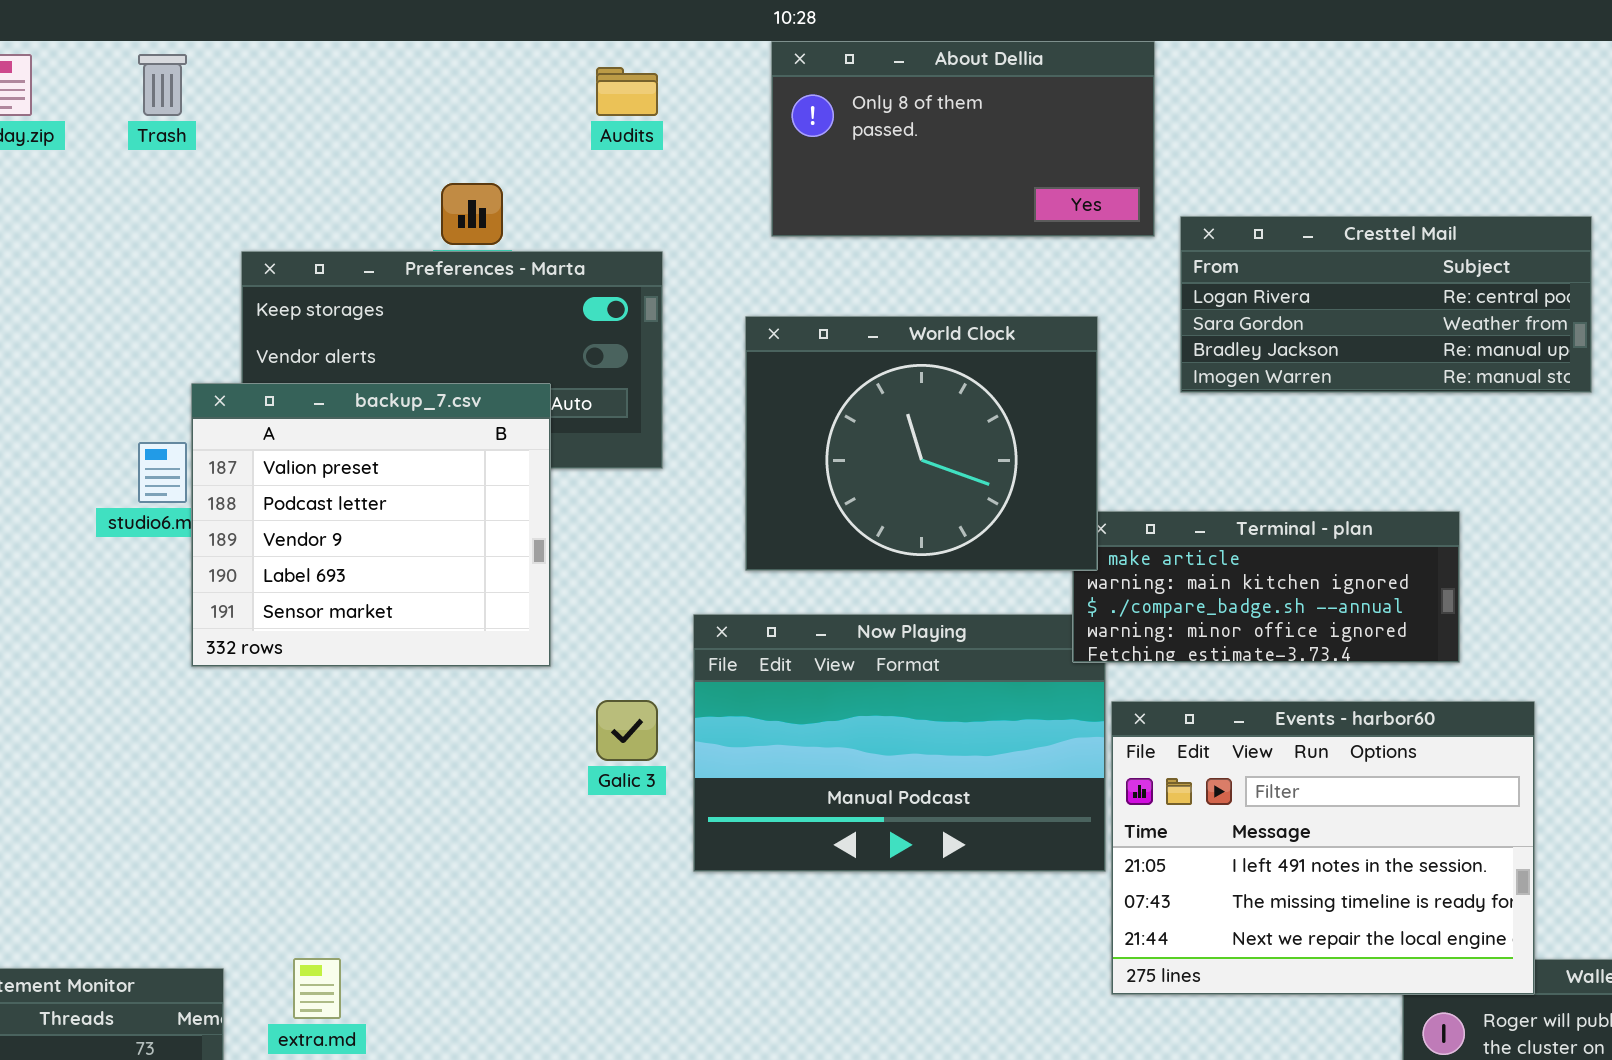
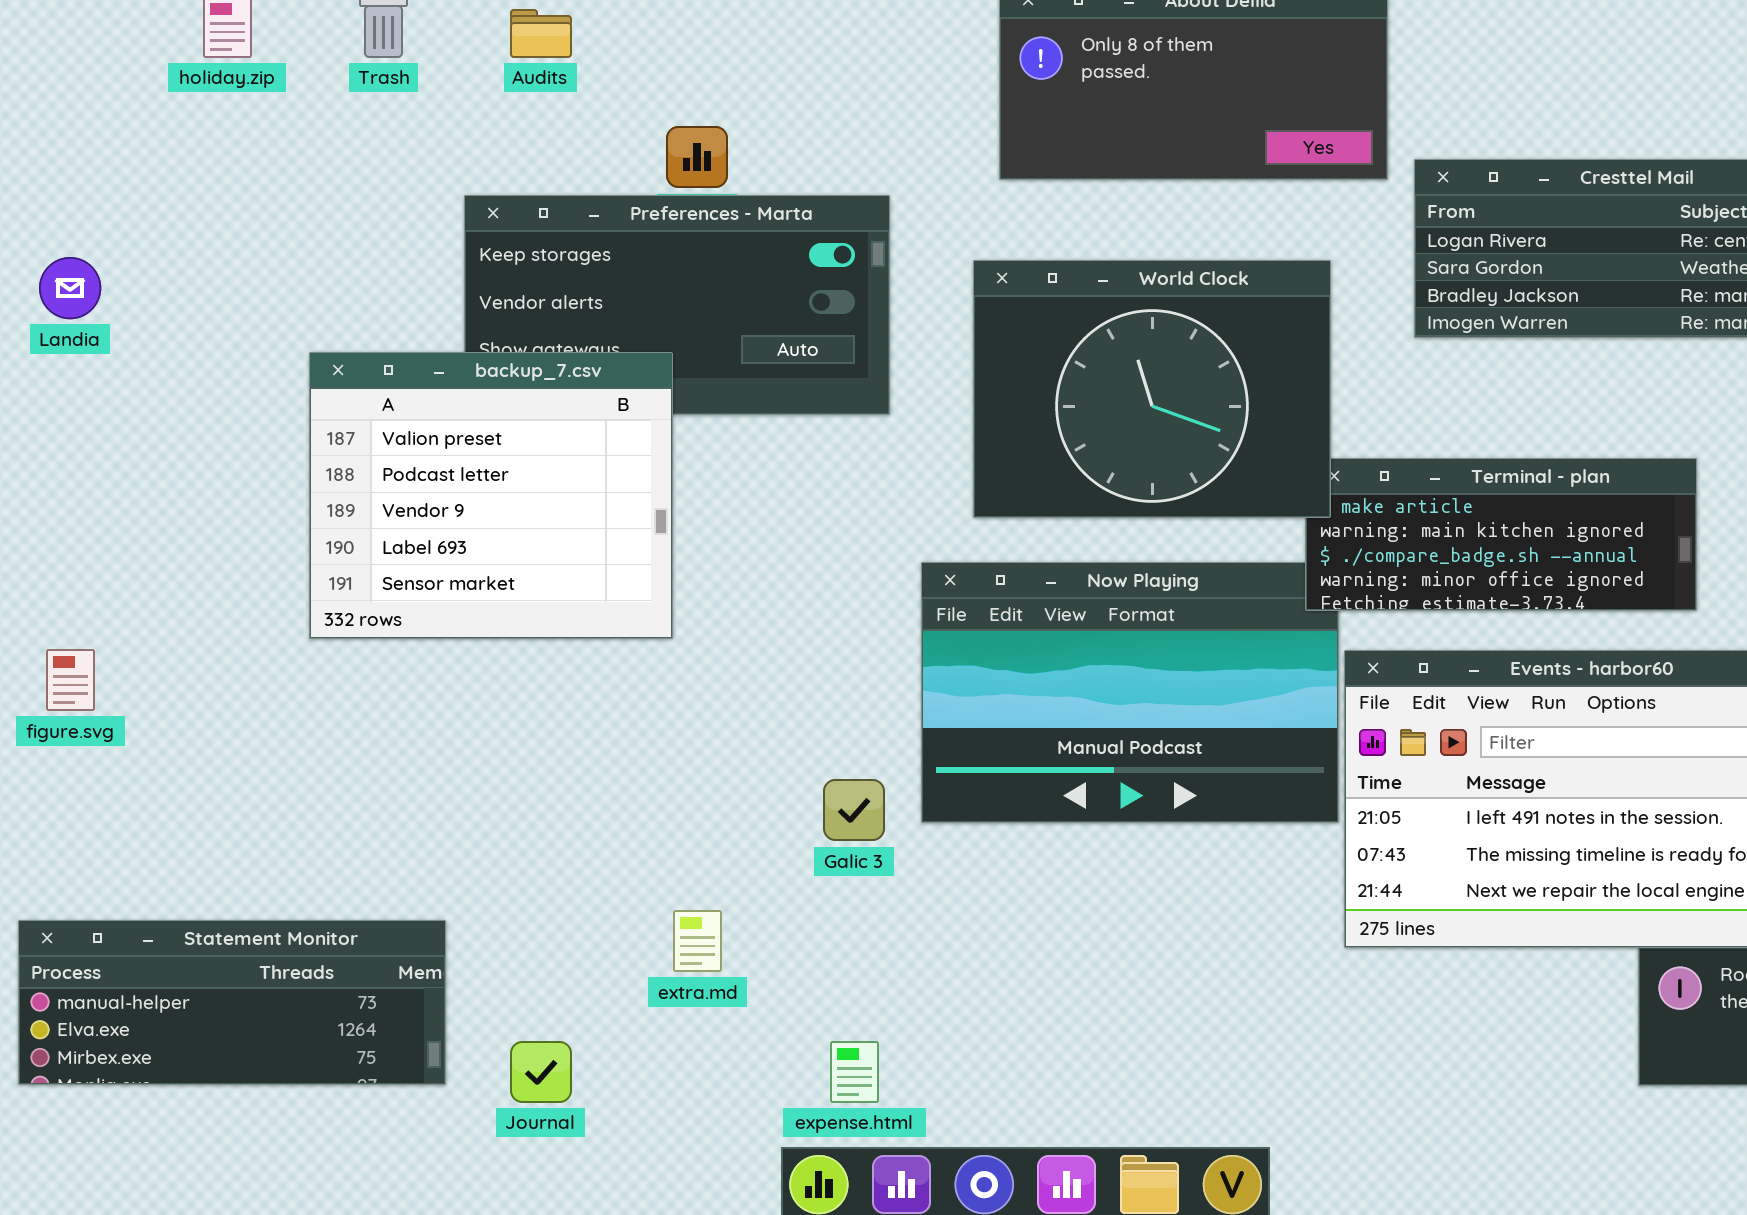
Audits: [596,67,658,116] -> [510,9,572,58], moved
backup_7.csv: [191,383,551,667] -> [309,352,673,639], moved
Galic 3: [596,700,658,761] -> [823,779,885,841], moved
extra.md: [293,958,341,1019] -> [673,910,722,972], moved

